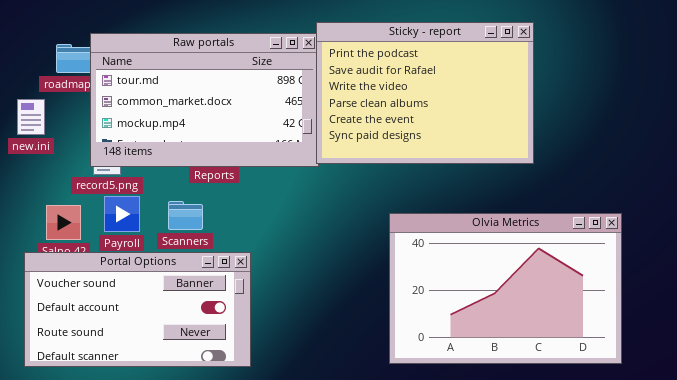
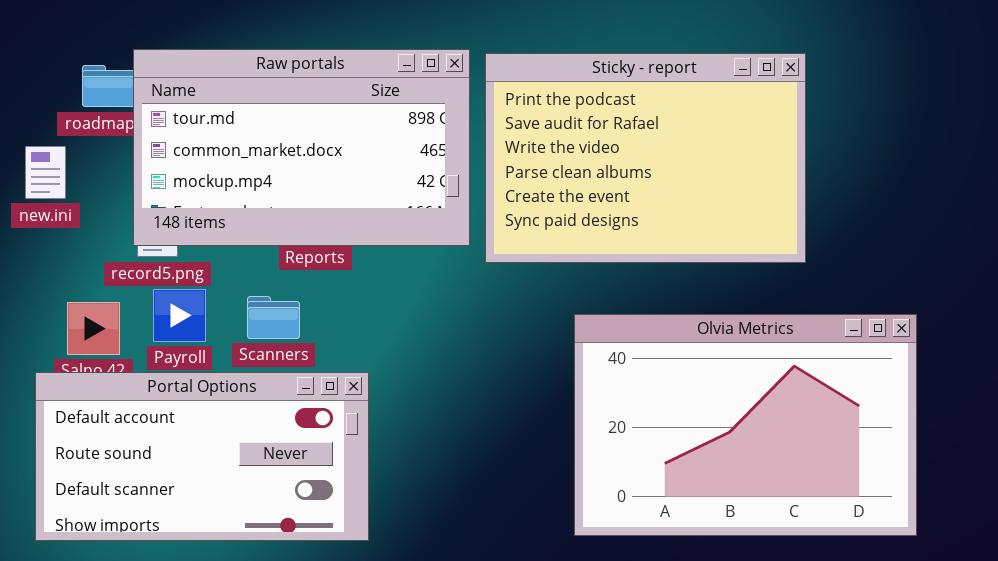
Sticky - report: [316,22,534,164] -> [485,53,806,263], moved
Portal Options: [24,252,251,367] -> [35,372,369,541], scrolled down 1 row

